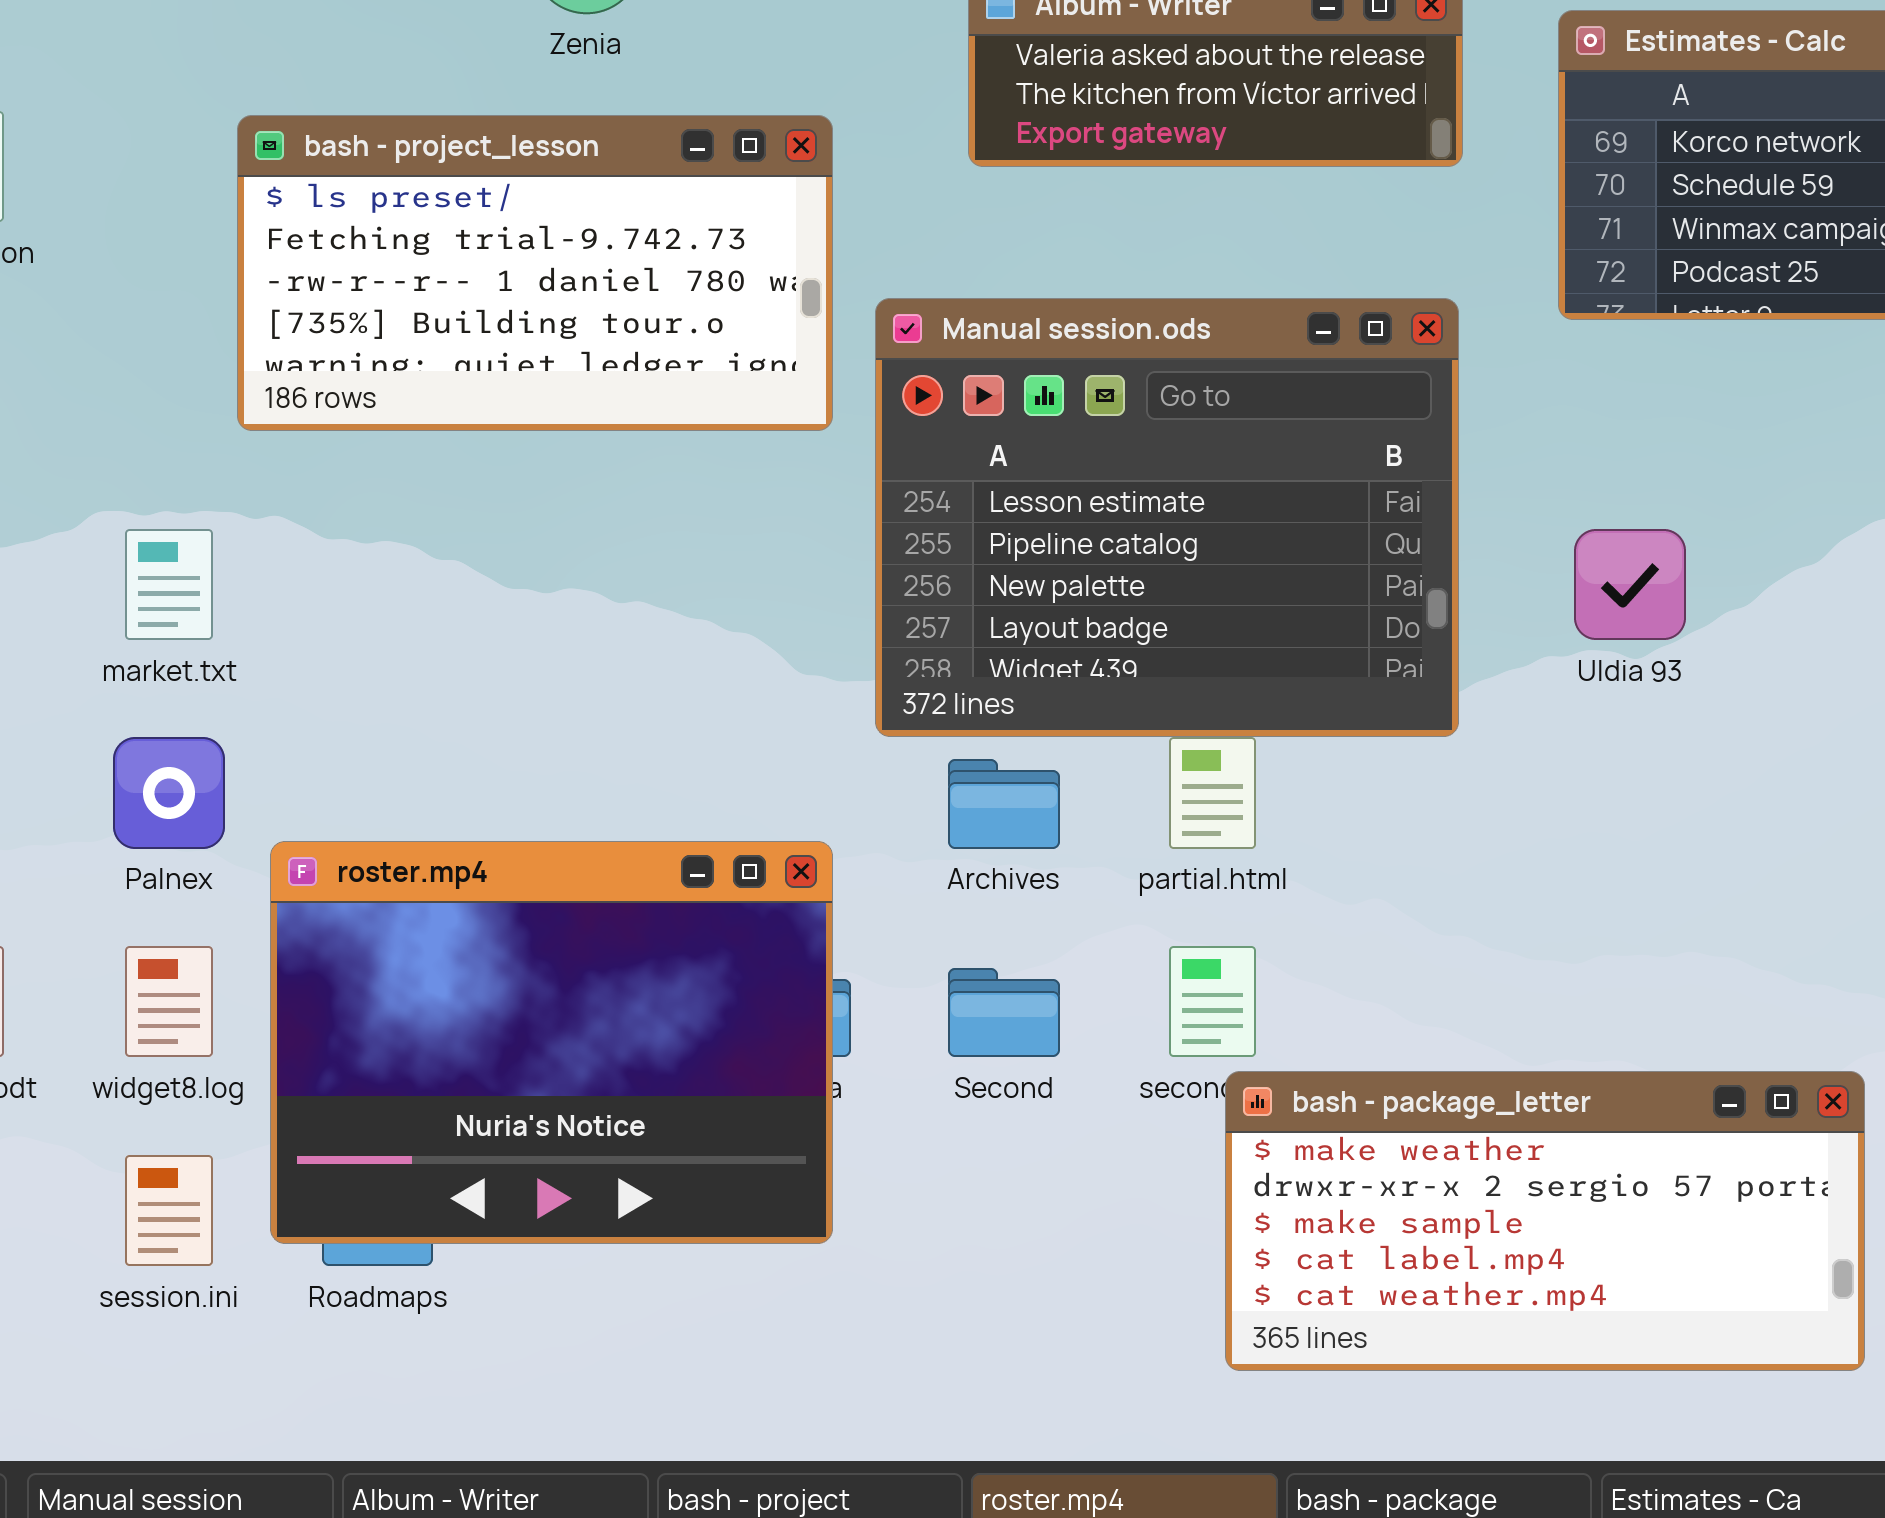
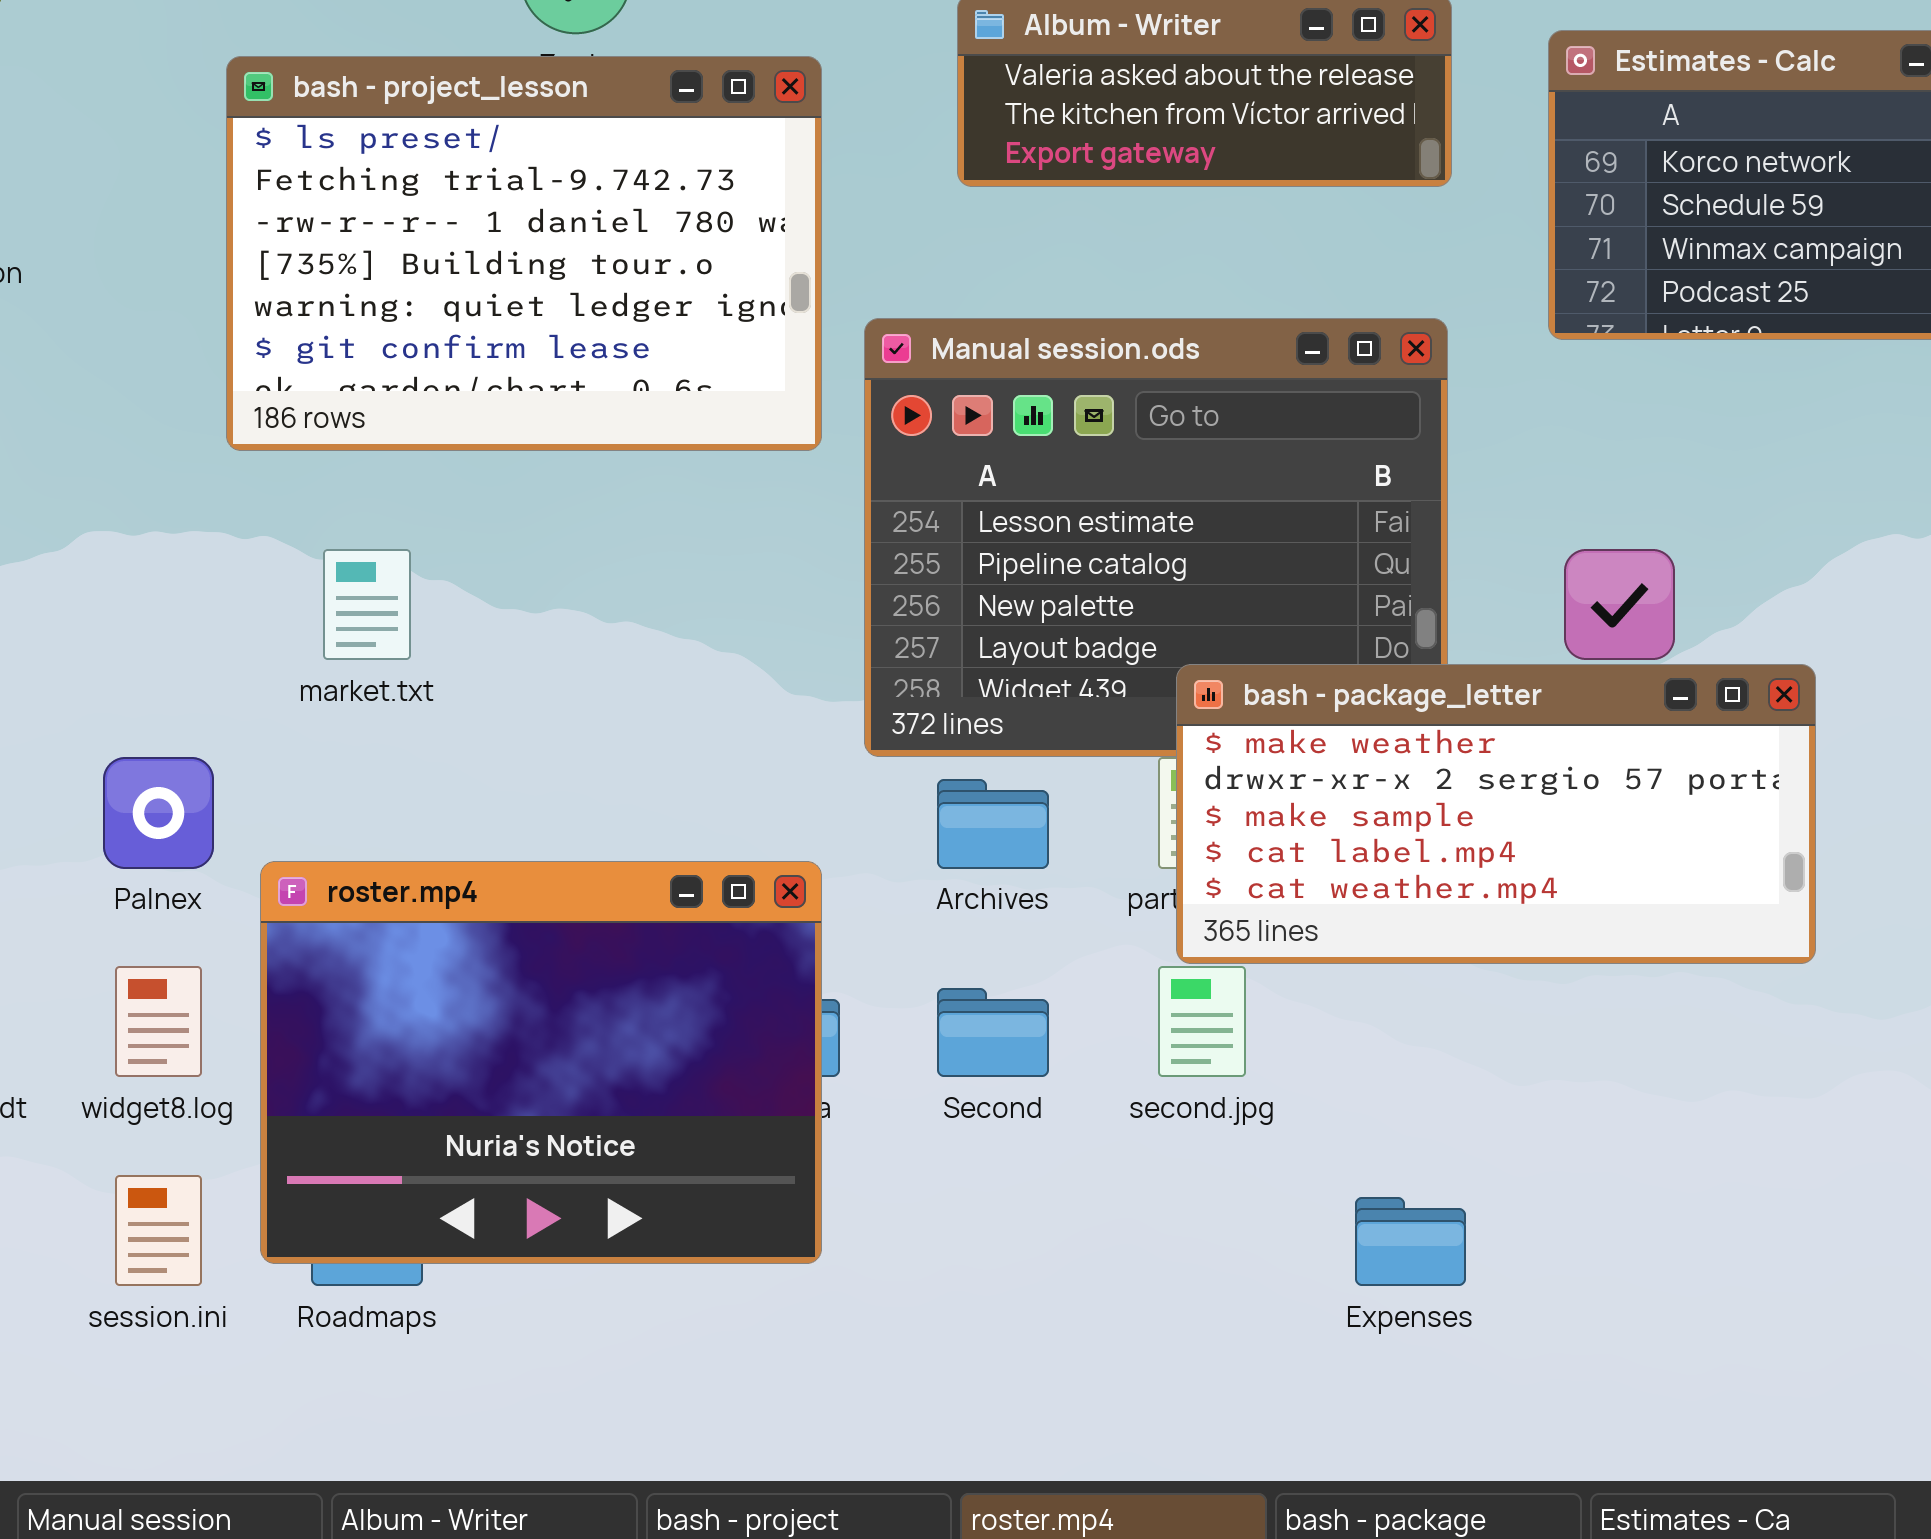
bash - project_lesson: [237,115,833,431] -> [226,56,822,451], resized
market.txt: [125,529,213,640] -> [323,549,411,660], moved
bash - package_letter: [1225,1071,1865,1371] -> [1176,664,1816,964], moved

